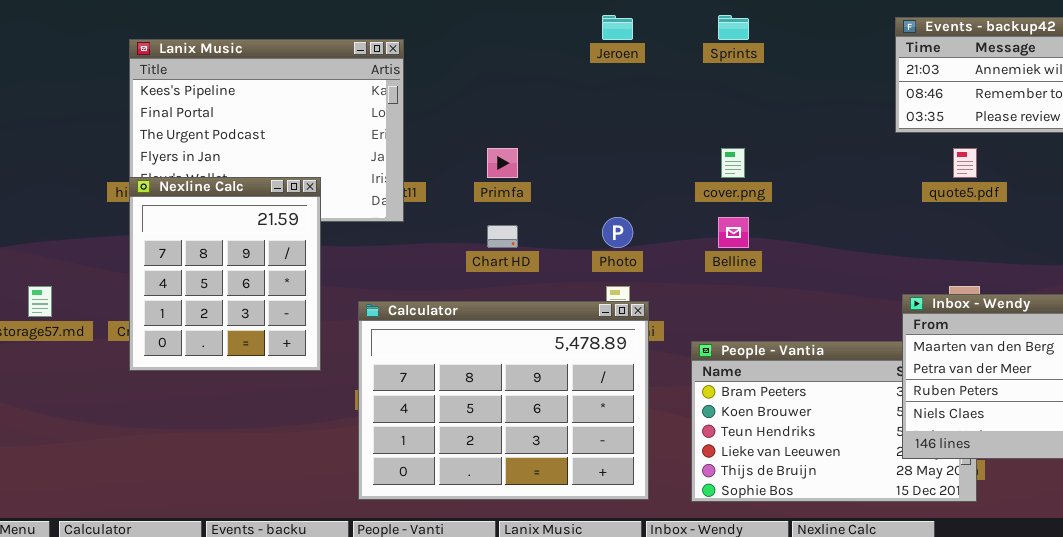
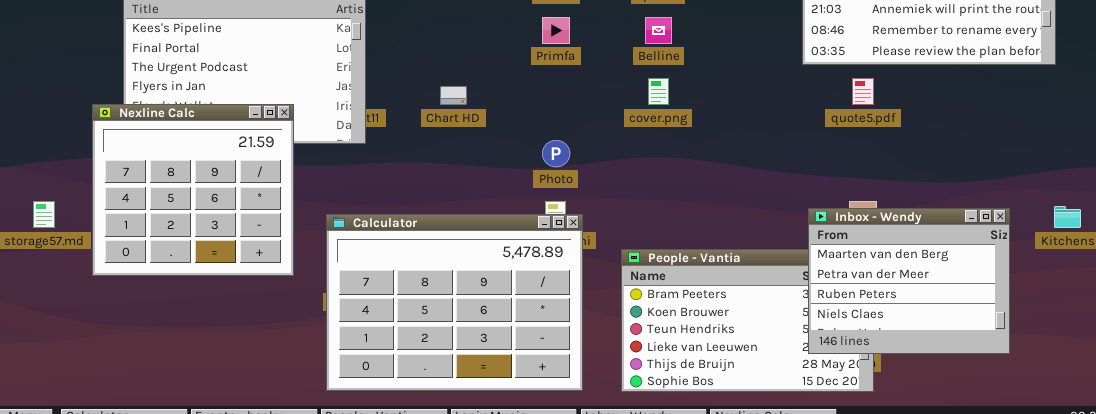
Primfa: [487,148,518,178] -> [542,17,570,44], moved
Nexline Calc: [129,177,321,371] -> [92,104,294,276], resized
Belline: [718,217,749,248] -> [645,17,672,44], moved
Chart HD: [487,225,518,248] -> [440,86,467,105], moved

